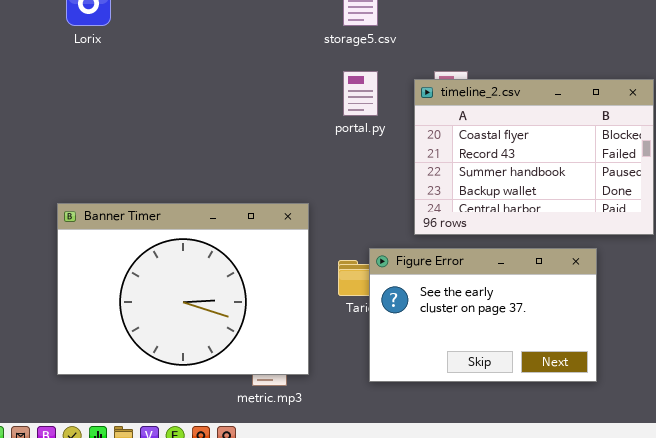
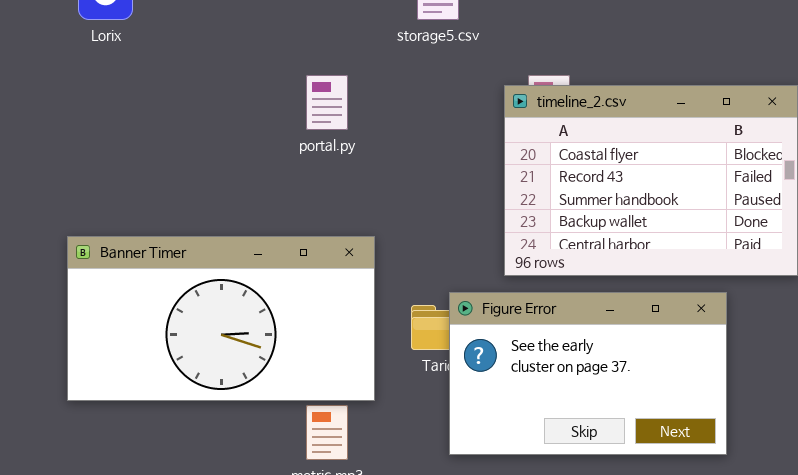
portal.py: [343,71,378,116] -> [306,75,348,130], moved
Banner Timer: [57,203,309,375] -> [67,236,375,401], resized

